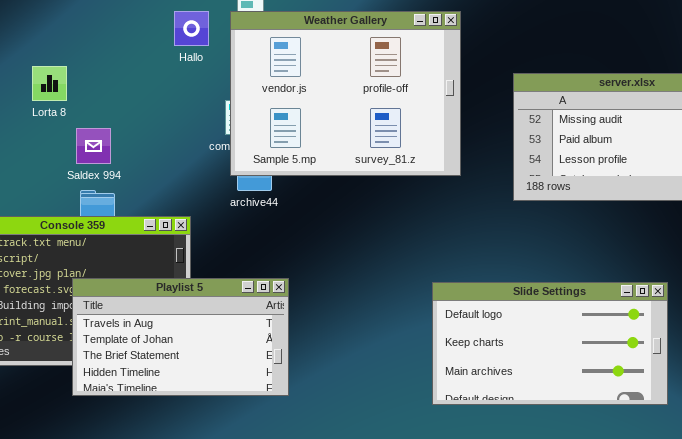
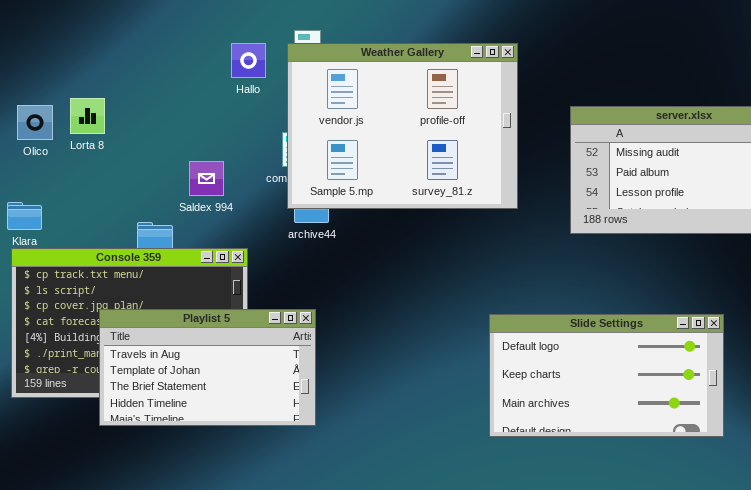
Lorta 8: [32,66,67,101] -> [70,98,105,134], moved
Saldex 994: [76,128,111,164] -> [189,161,224,196], moved
Playlist 5: [72,278,289,396] -> [99,309,316,426], moved

